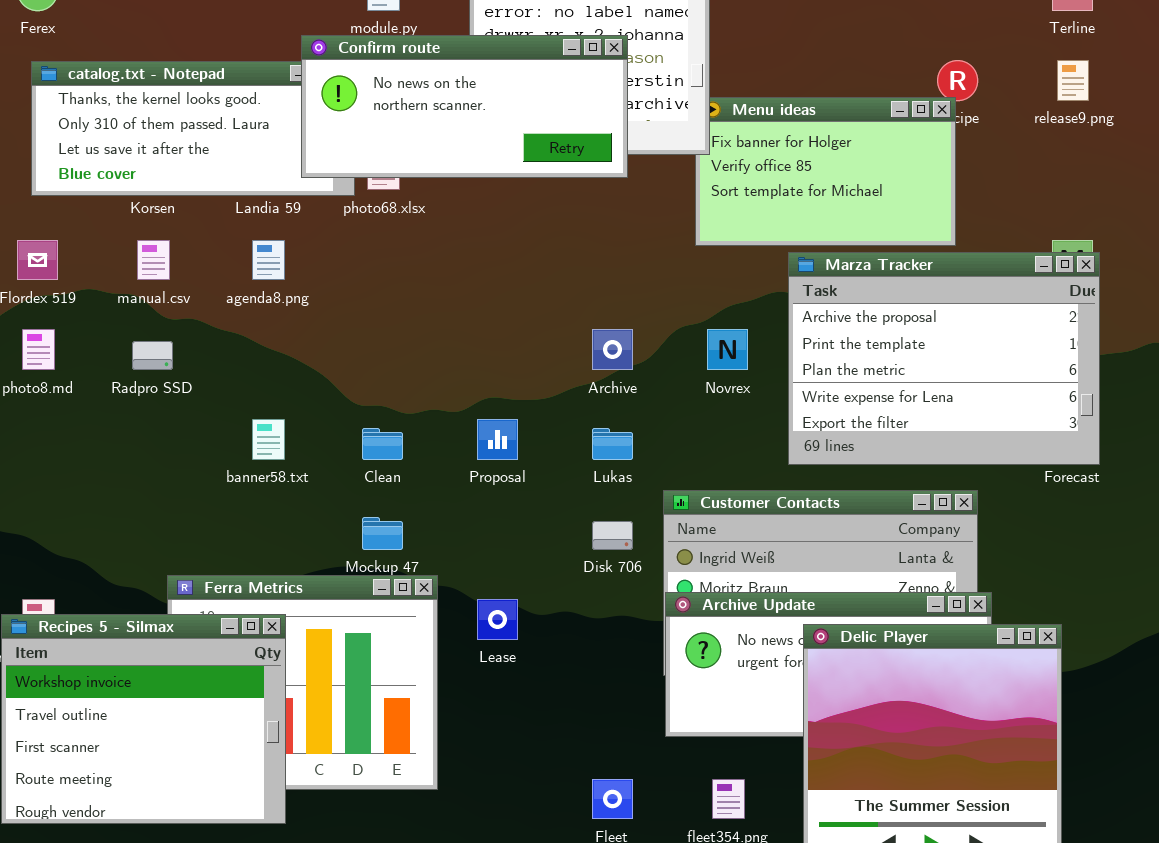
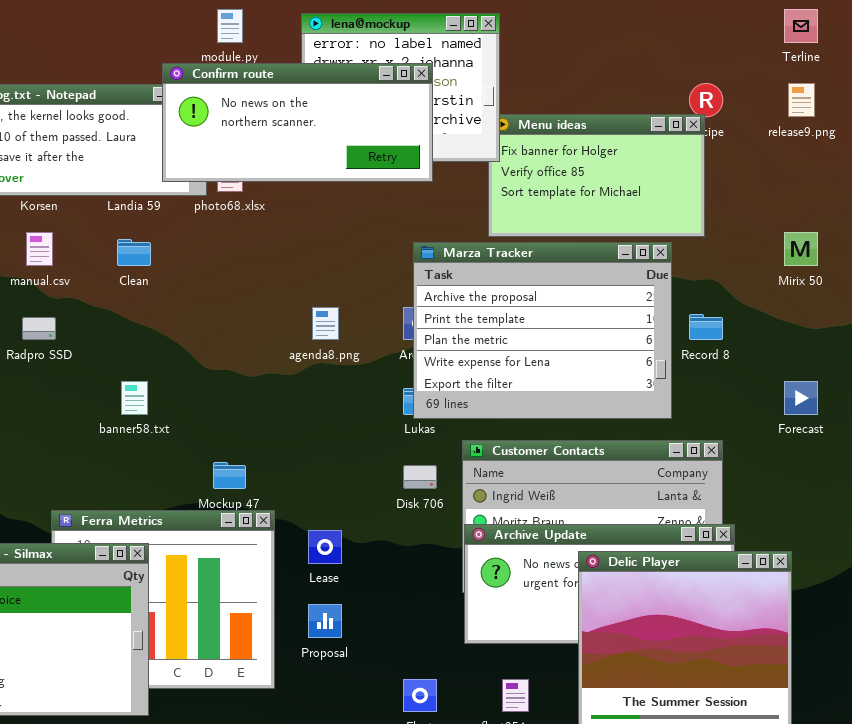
agenda8.png: [252,240,285,280] -> [312,307,339,340], moved
Marza Tracker: [788,252,1100,465] -> [413,242,672,419], moved
Proposal: [477,419,518,460] -> [308,604,342,638], moved
Clean: [362,428,403,460] -> [117,239,151,266], moved

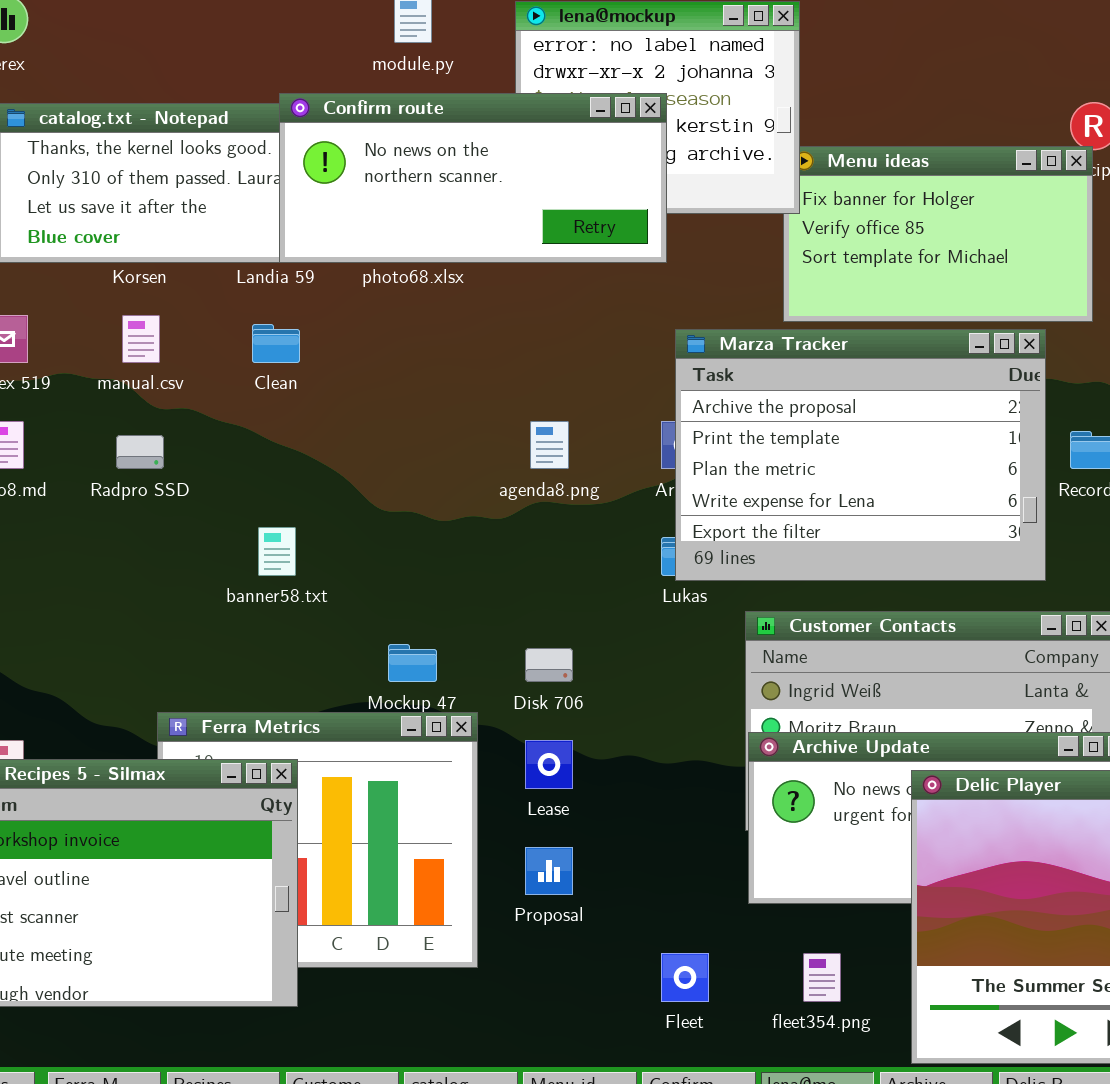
Confirm route: [162,63,433,182] -> [279,93,667,263], moved
Disk 706: [403,465,437,489] -> [525,648,573,682], moved

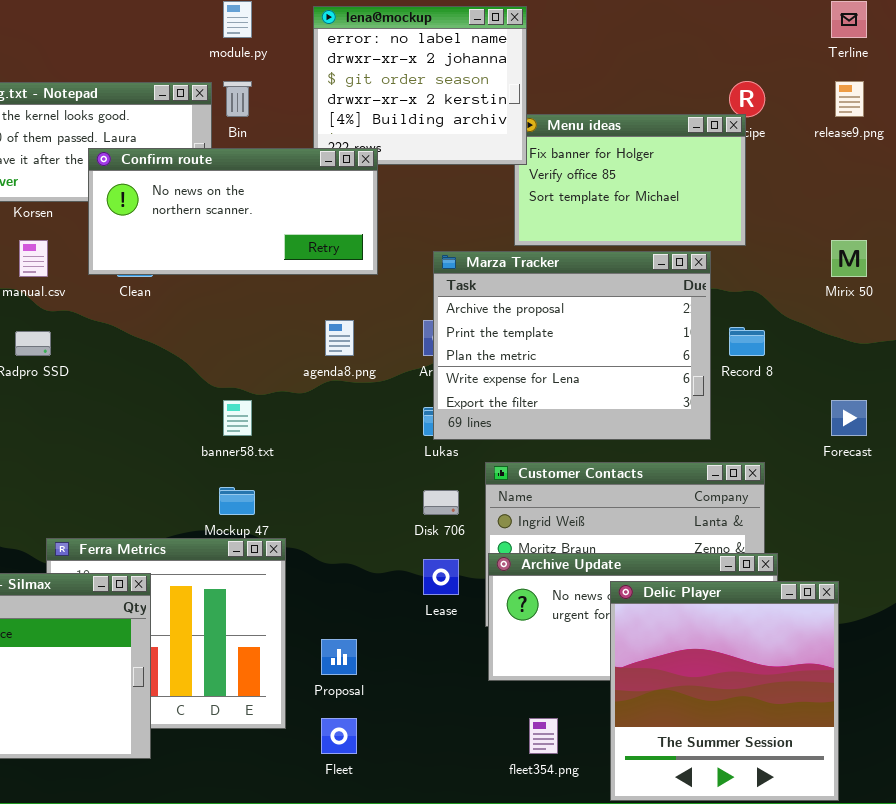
Confirm route: [279,93,667,263] -> [88,148,378,275], moved
banner58.txt: [258,527,296,576] -> [223,400,252,436], moved
Disk 706: [525,648,573,682] -> [423,490,459,515], moved
Lease: [525,740,573,789] -> [423,559,459,595], moved
Fleet: [661,953,709,1002] -> [321,718,357,754], moved

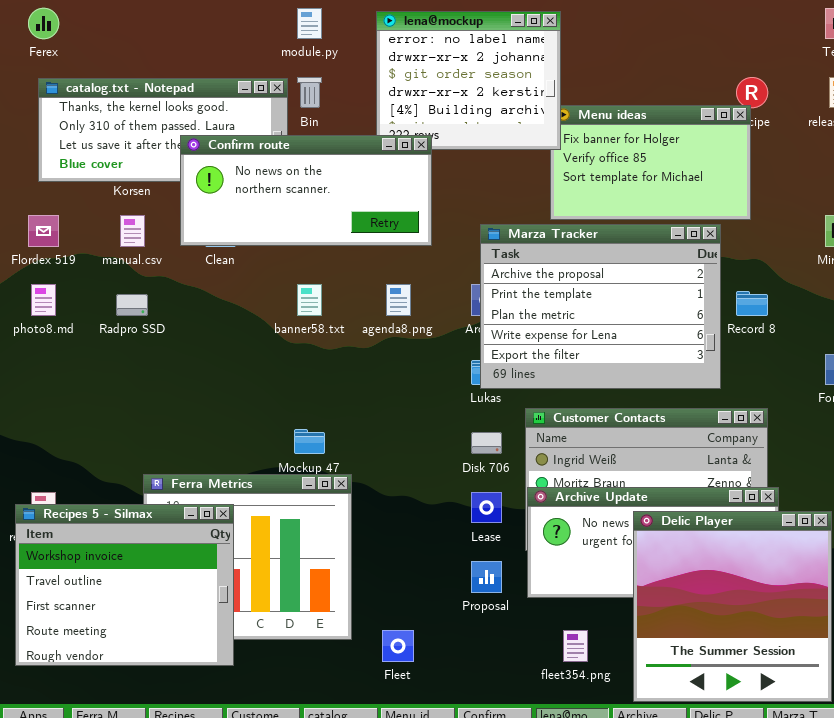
banner58.txt: [223,400,252,436] -> [297,284,322,316], moved
Proposal: [321,639,357,675] -> [471,561,502,593], moved

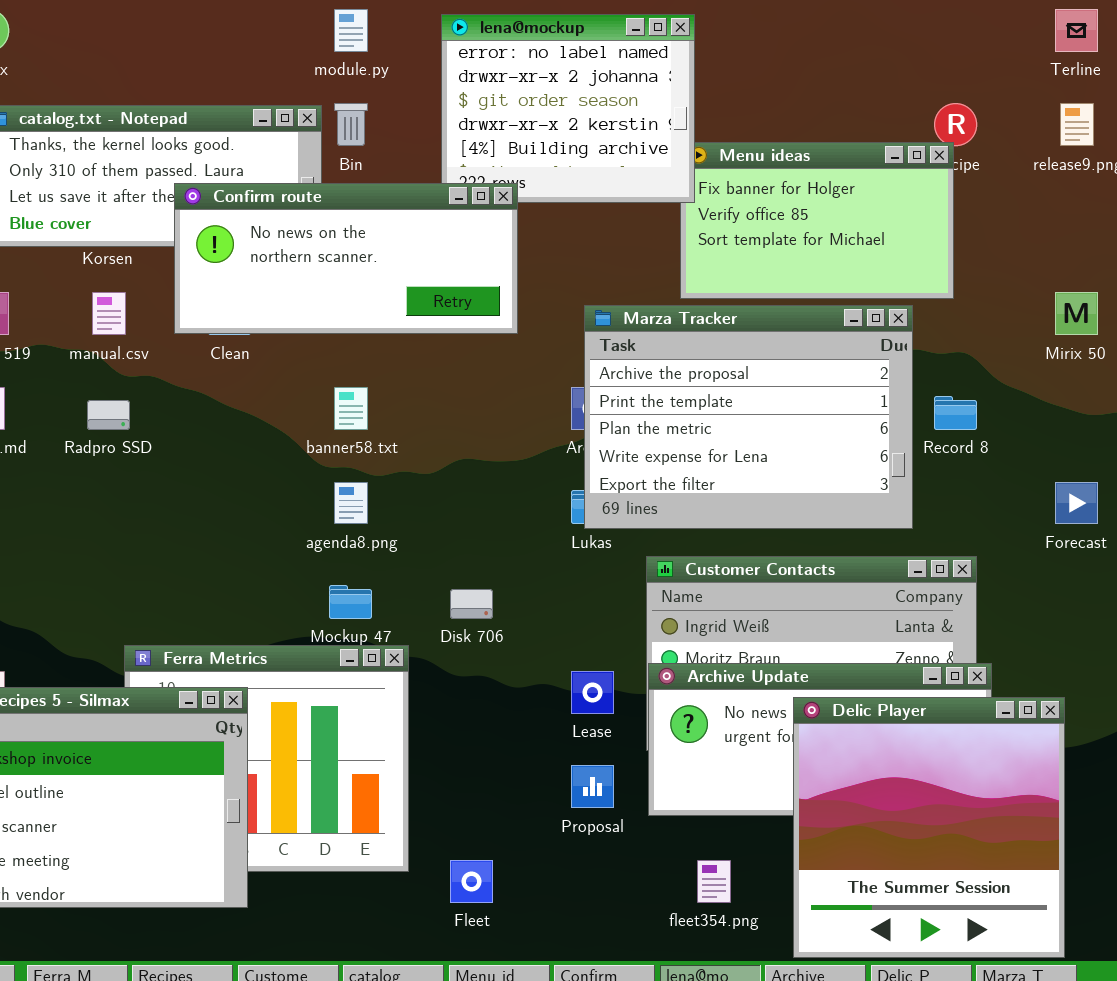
agenda8.png: [386,284,411,316] -> [334,482,368,524], moved
Disk 706: [471,432,502,454] -> [450,589,493,619], moved

